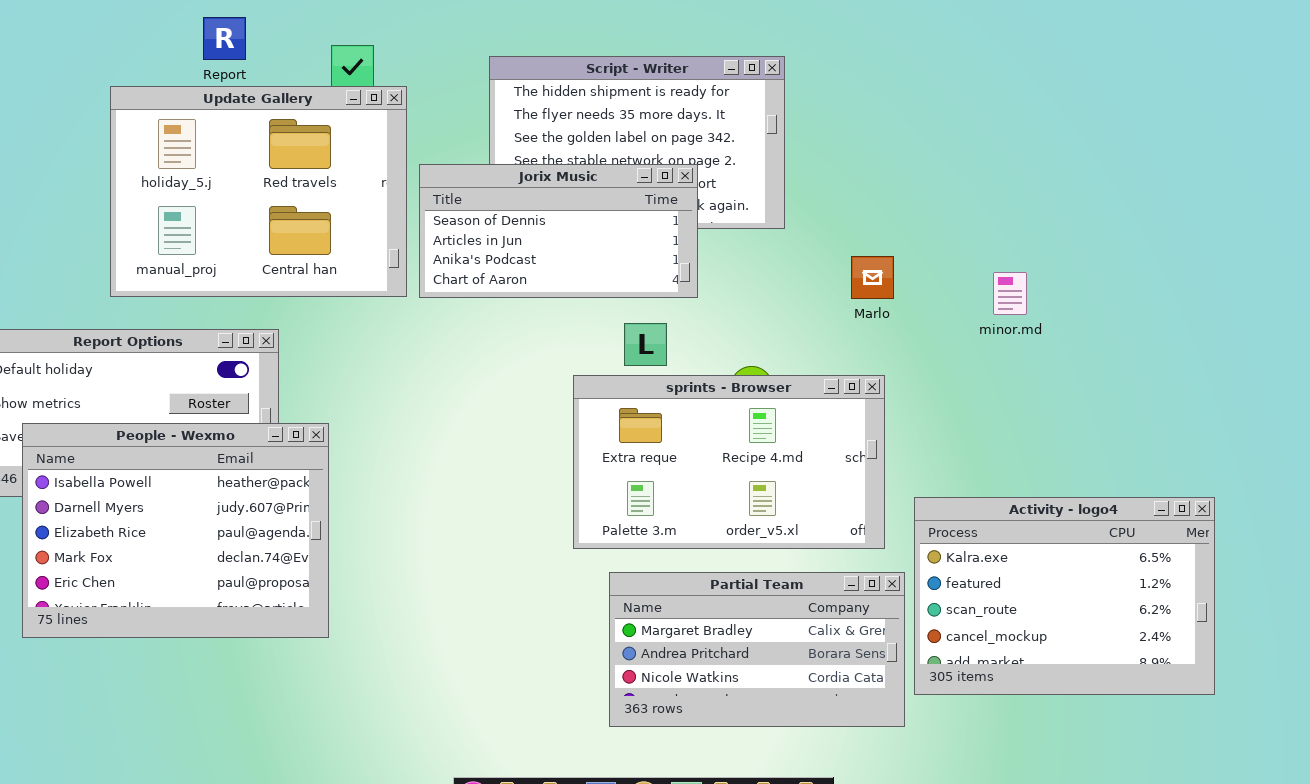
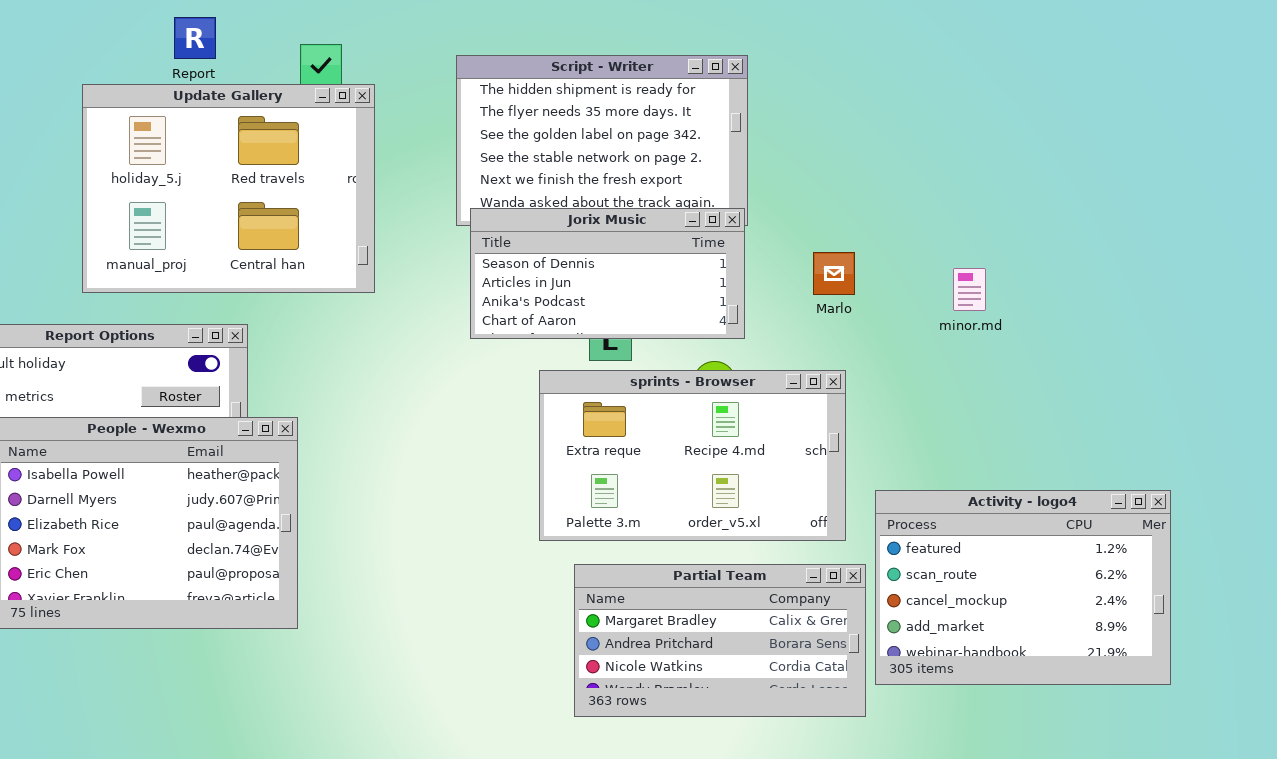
Jorix Music: [419,164,698,298] -> [470,208,745,339], moved
Activity - logo4: [914,497,1215,695] -> [875,490,1171,685], scrolled down 1 row

